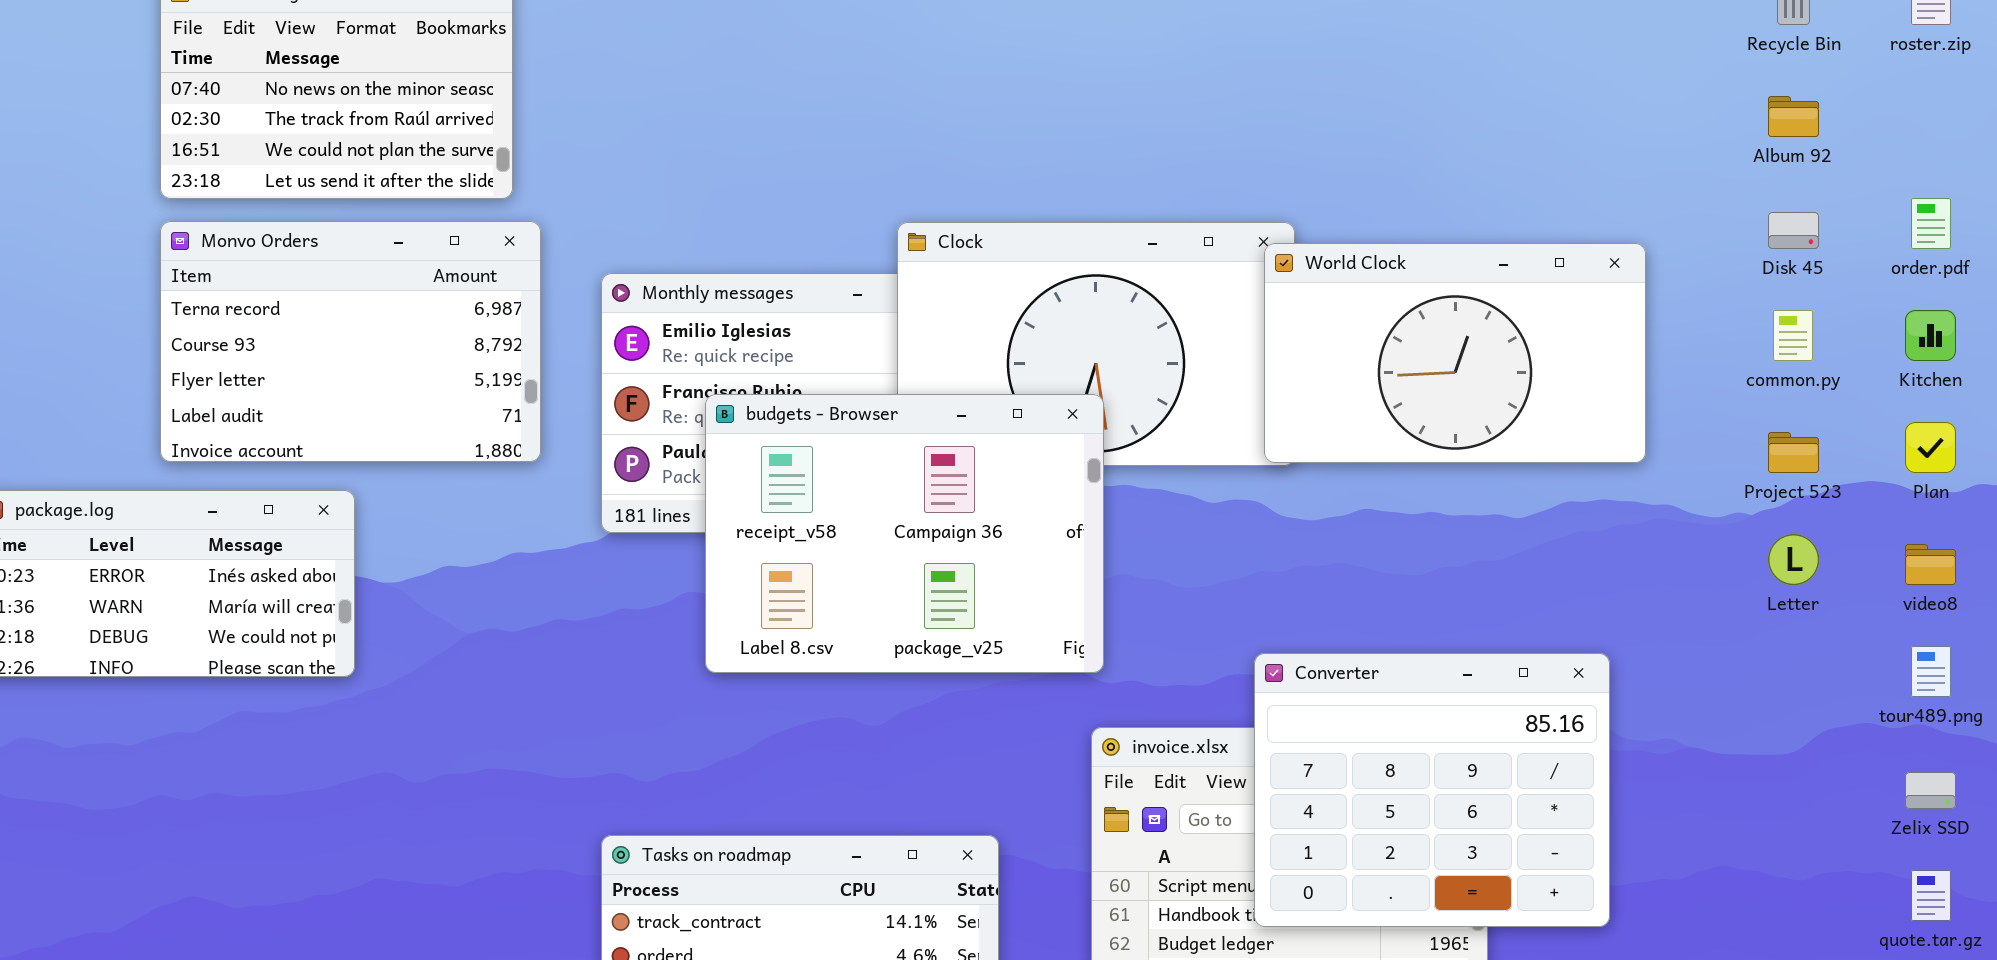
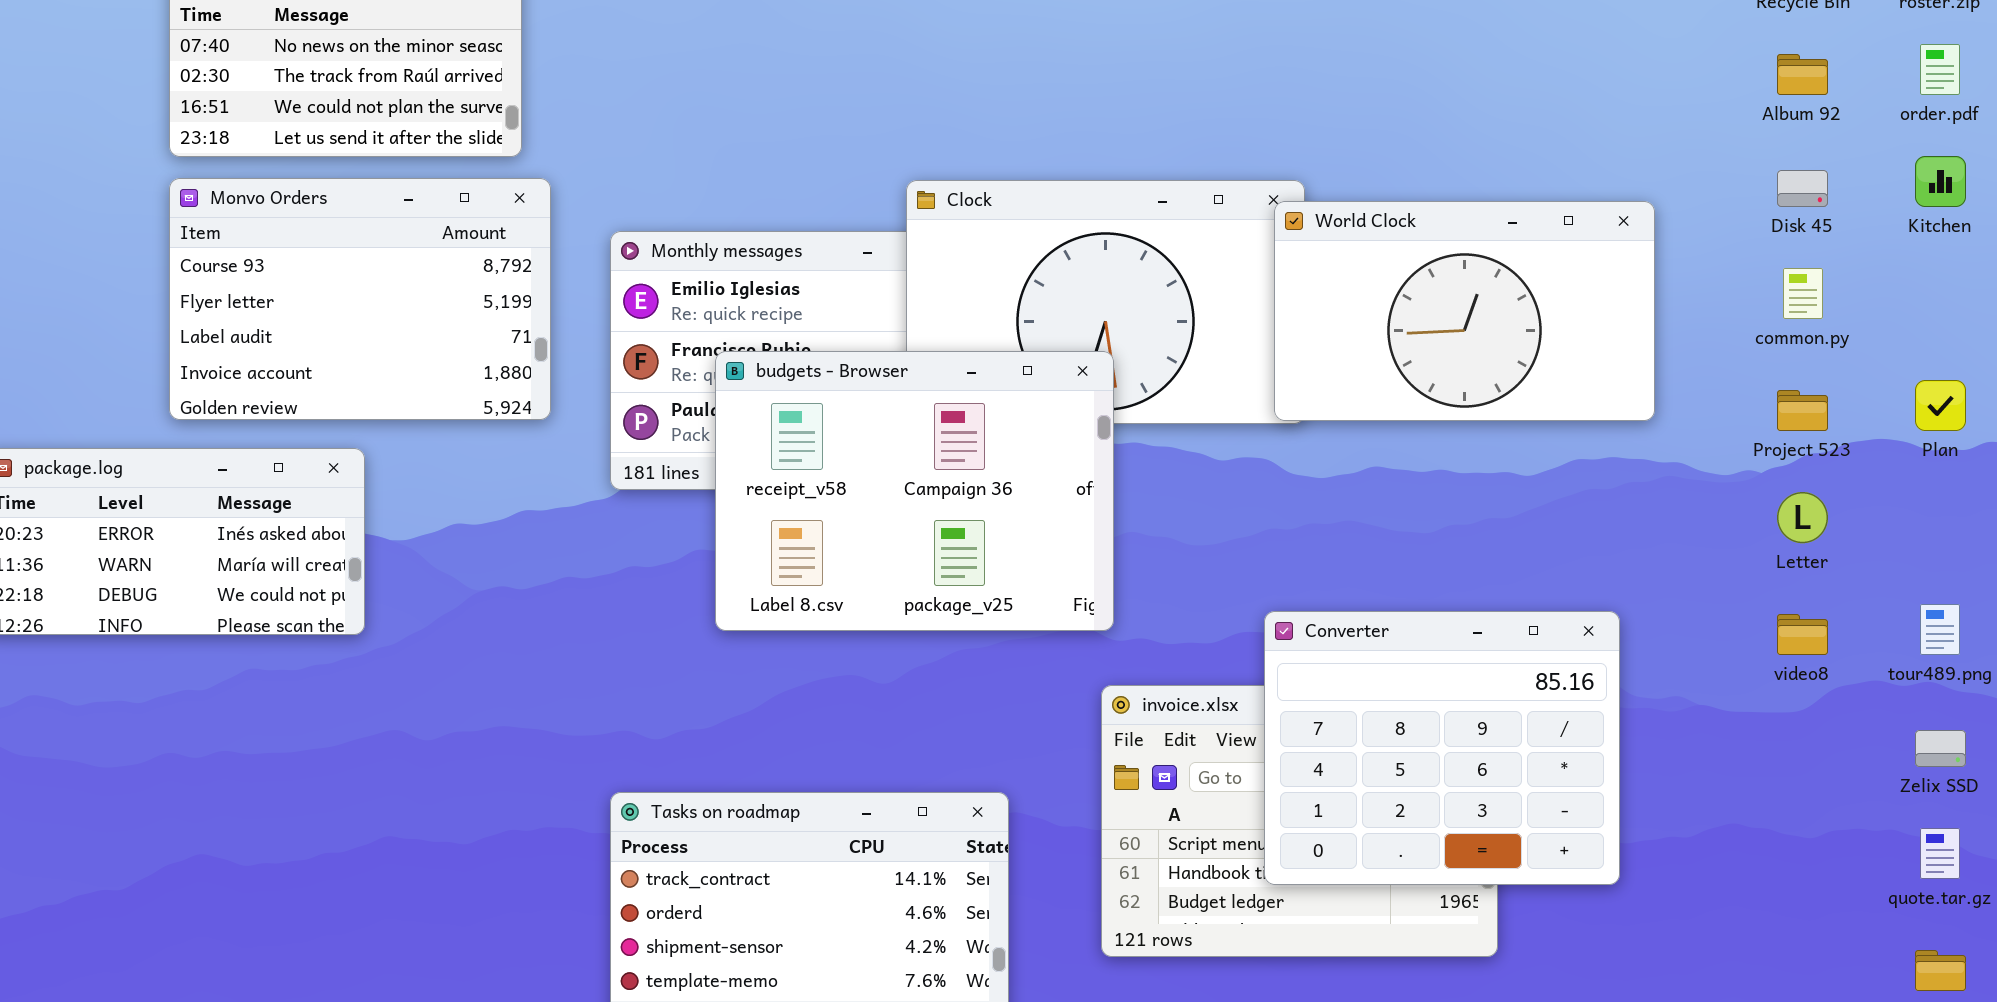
order.pdf: [1911,198,1951,249] -> [1920,44,1960,95], moved
Monvo Orders: [160,221,541,462] -> [169,178,551,420], scrolled down 1 row
Kitchen: [1905,310,1956,361] -> [1915,156,1966,207], moved
video8: [1905,544,1956,585] -> [1777,614,1828,655], moved

